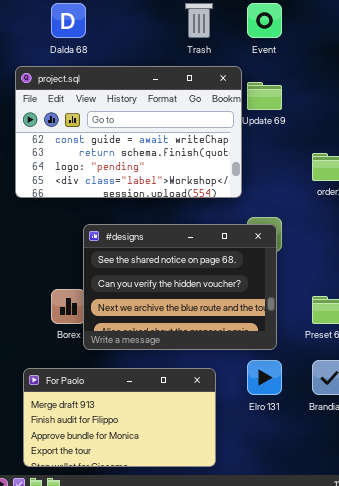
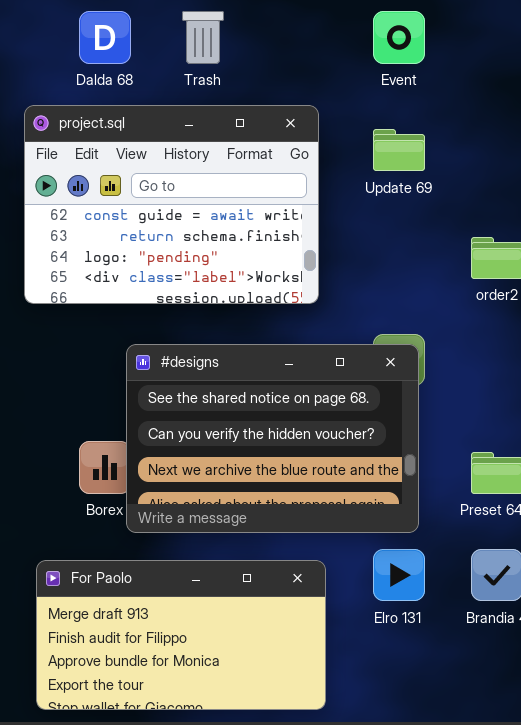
Trash: [185,3,213,38] -> [182,11,224,64], moved
project.sql: [15,66,242,198] -> [24,105,319,304], resized

